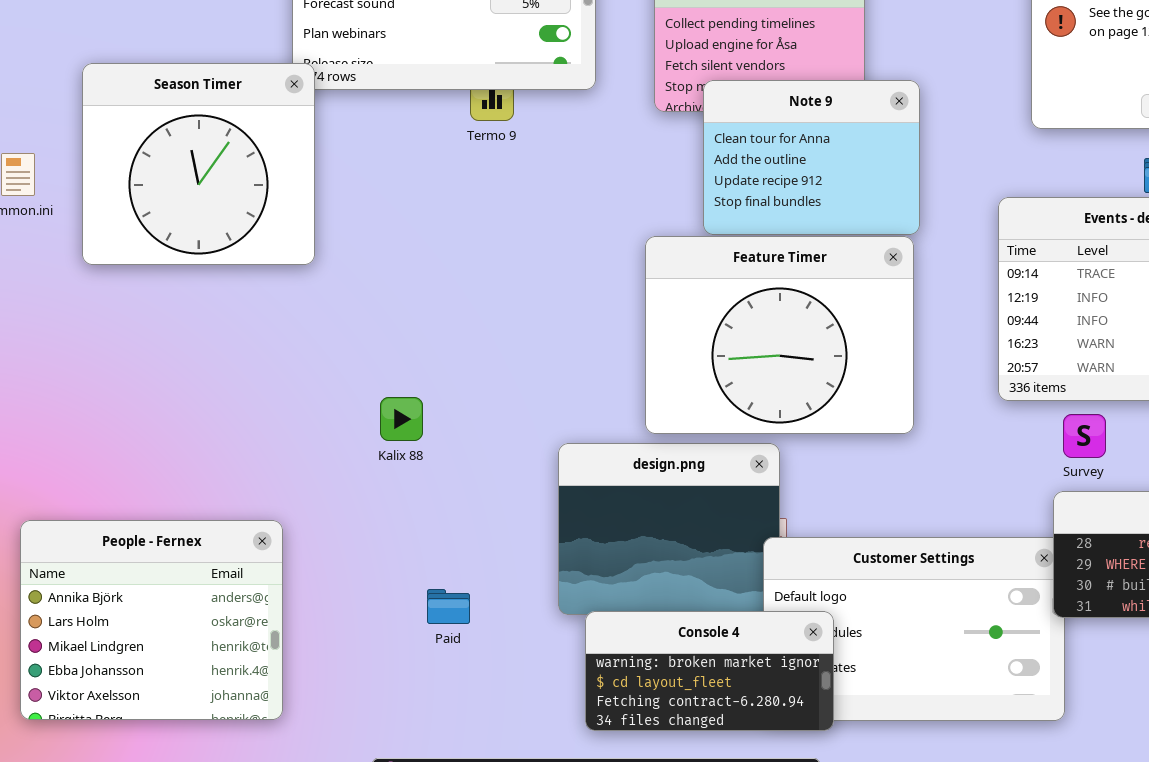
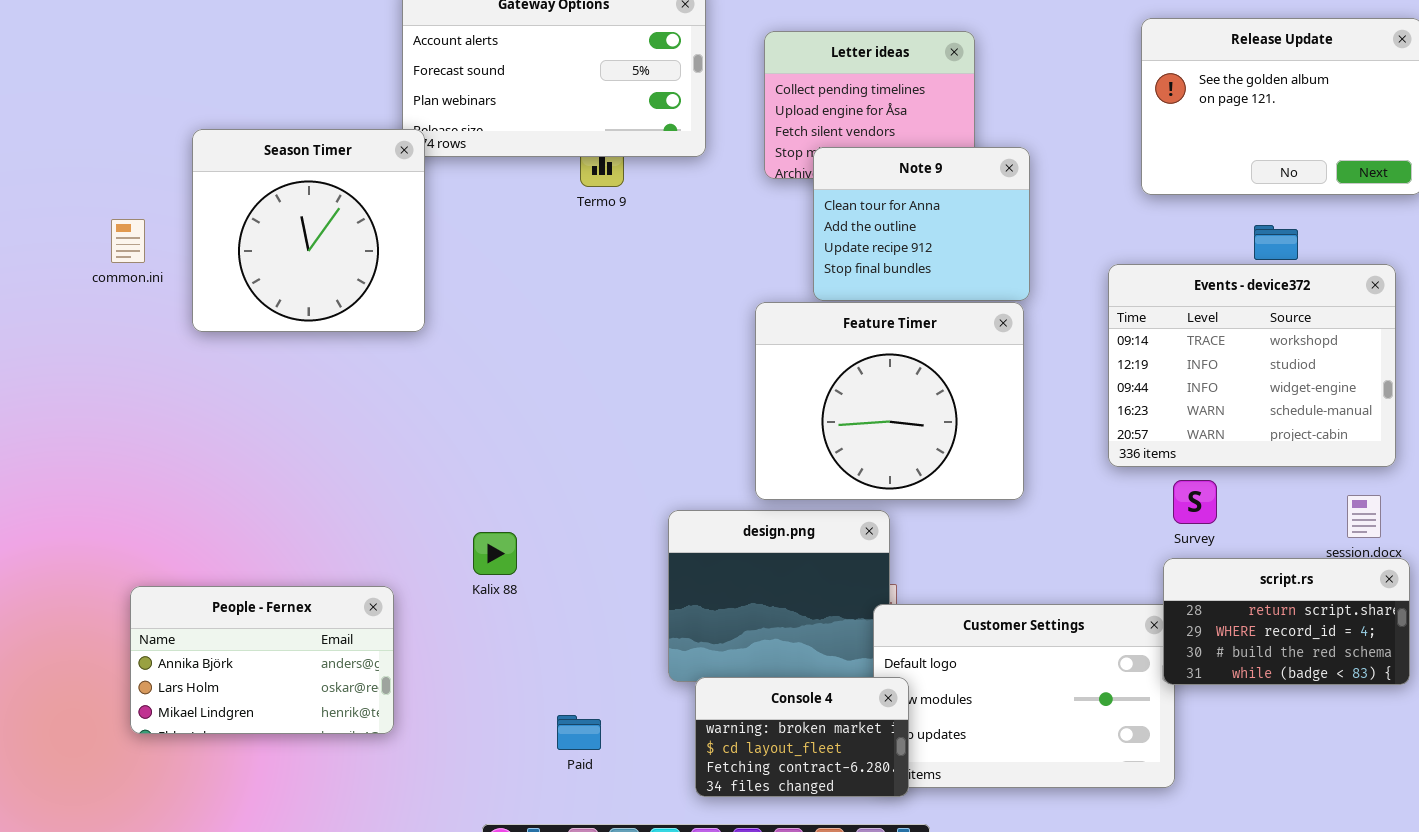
Kalix 88: [380,397,423,441] -> [473,532,517,575], moved
People - Fernex: [20,520,283,720] -> [130,586,394,734], resized
Paid: [427,589,470,624] -> [557,715,601,750], moved
Console 4: [585,611,834,731] -> [695,677,909,797], resized

